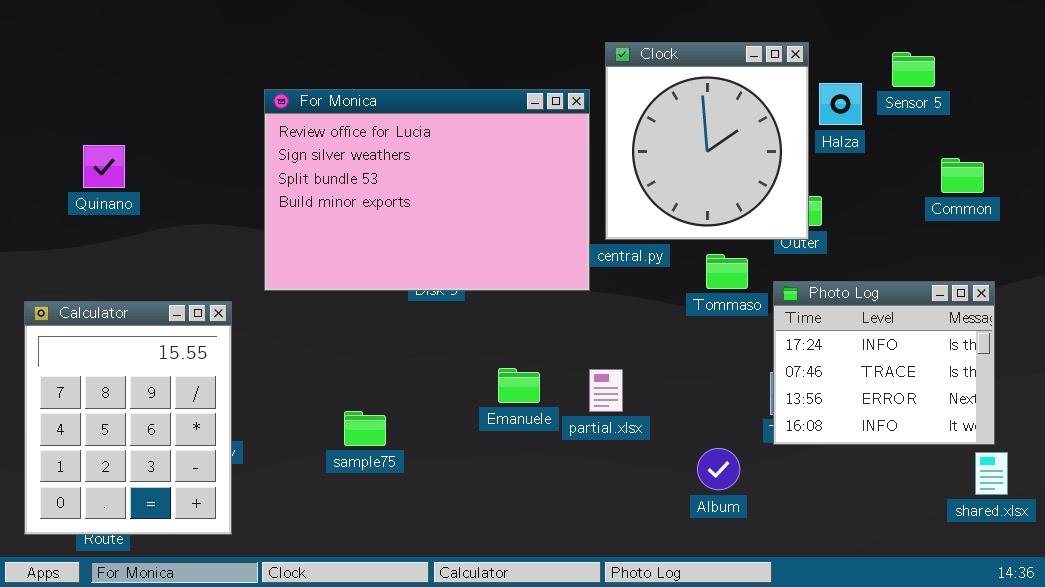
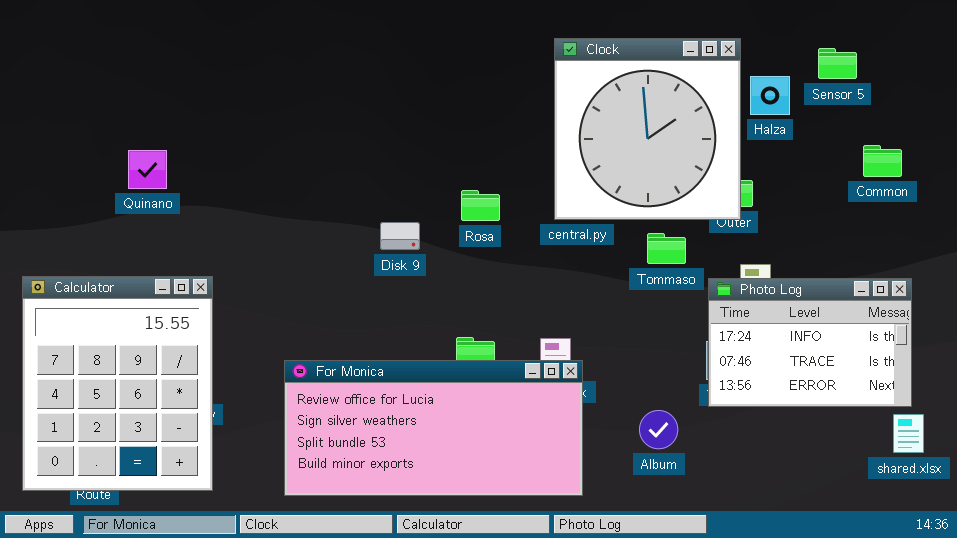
For Monica: [264,89,590,291] -> [284,360,583,496], moved, resized
Quinano: [83,145,125,188] -> [128,150,167,189], moved
Photo Log: [773,281,995,445] -> [708,278,912,407], resized

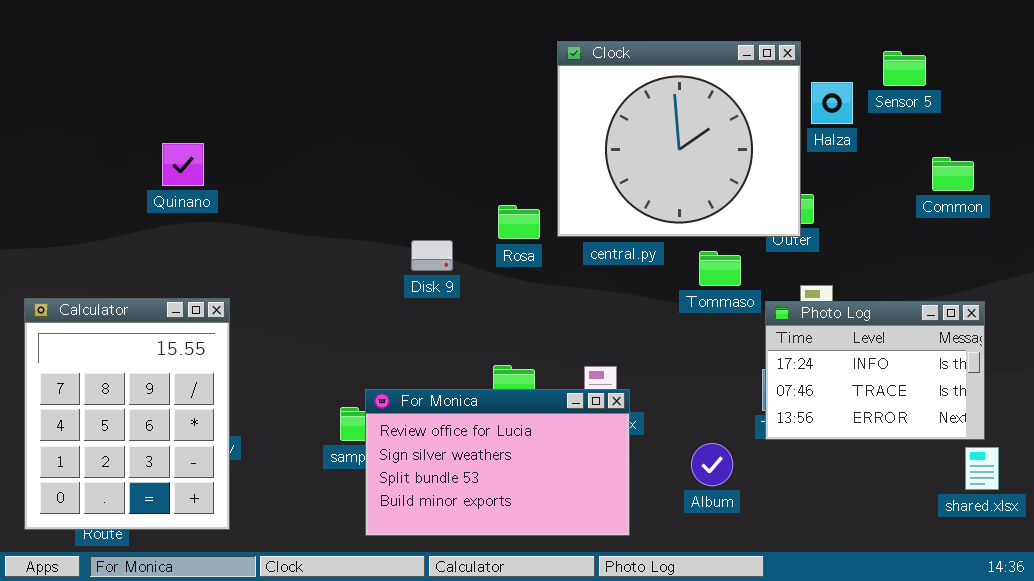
Clock: [554,38,741,220] -> [557,41,801,237], resized
Quinano: [128,150,167,189] -> [162,143,204,186], moved
For Monica: [284,360,583,496] -> [365,389,630,536], resized

